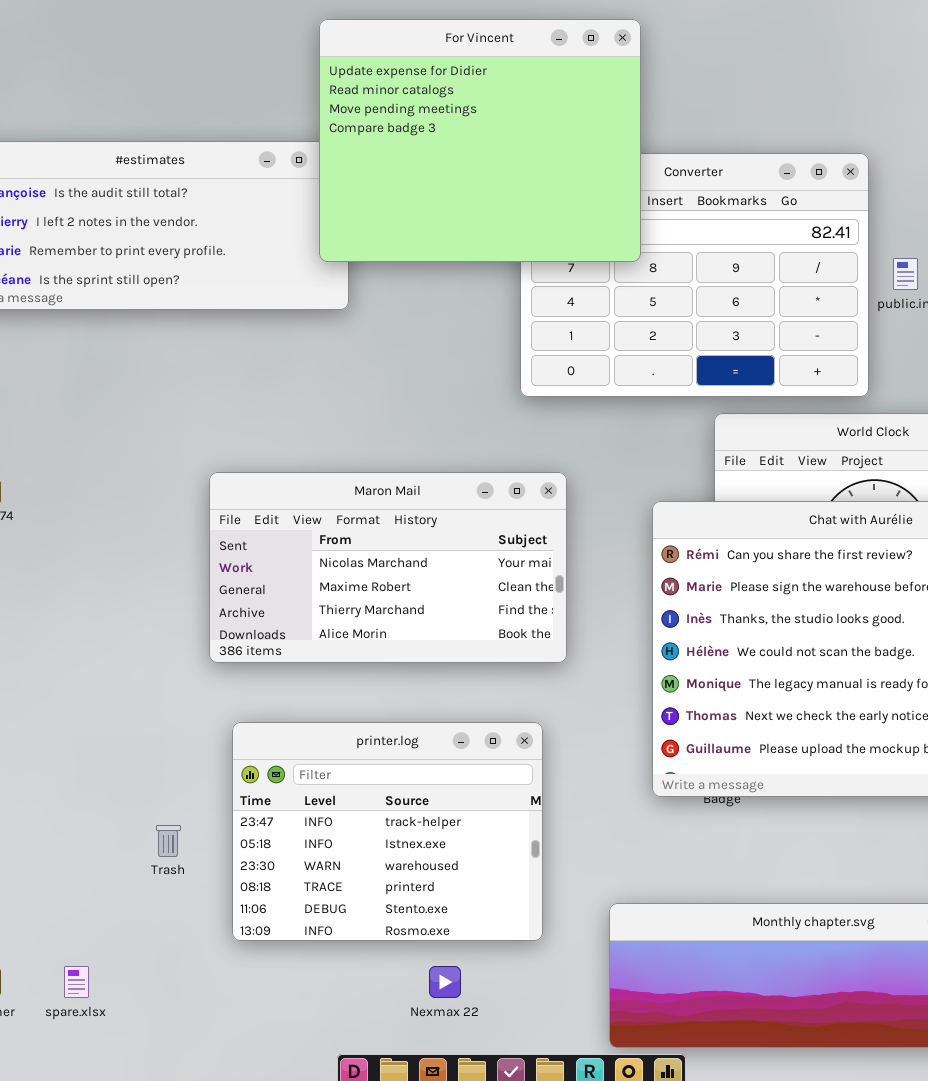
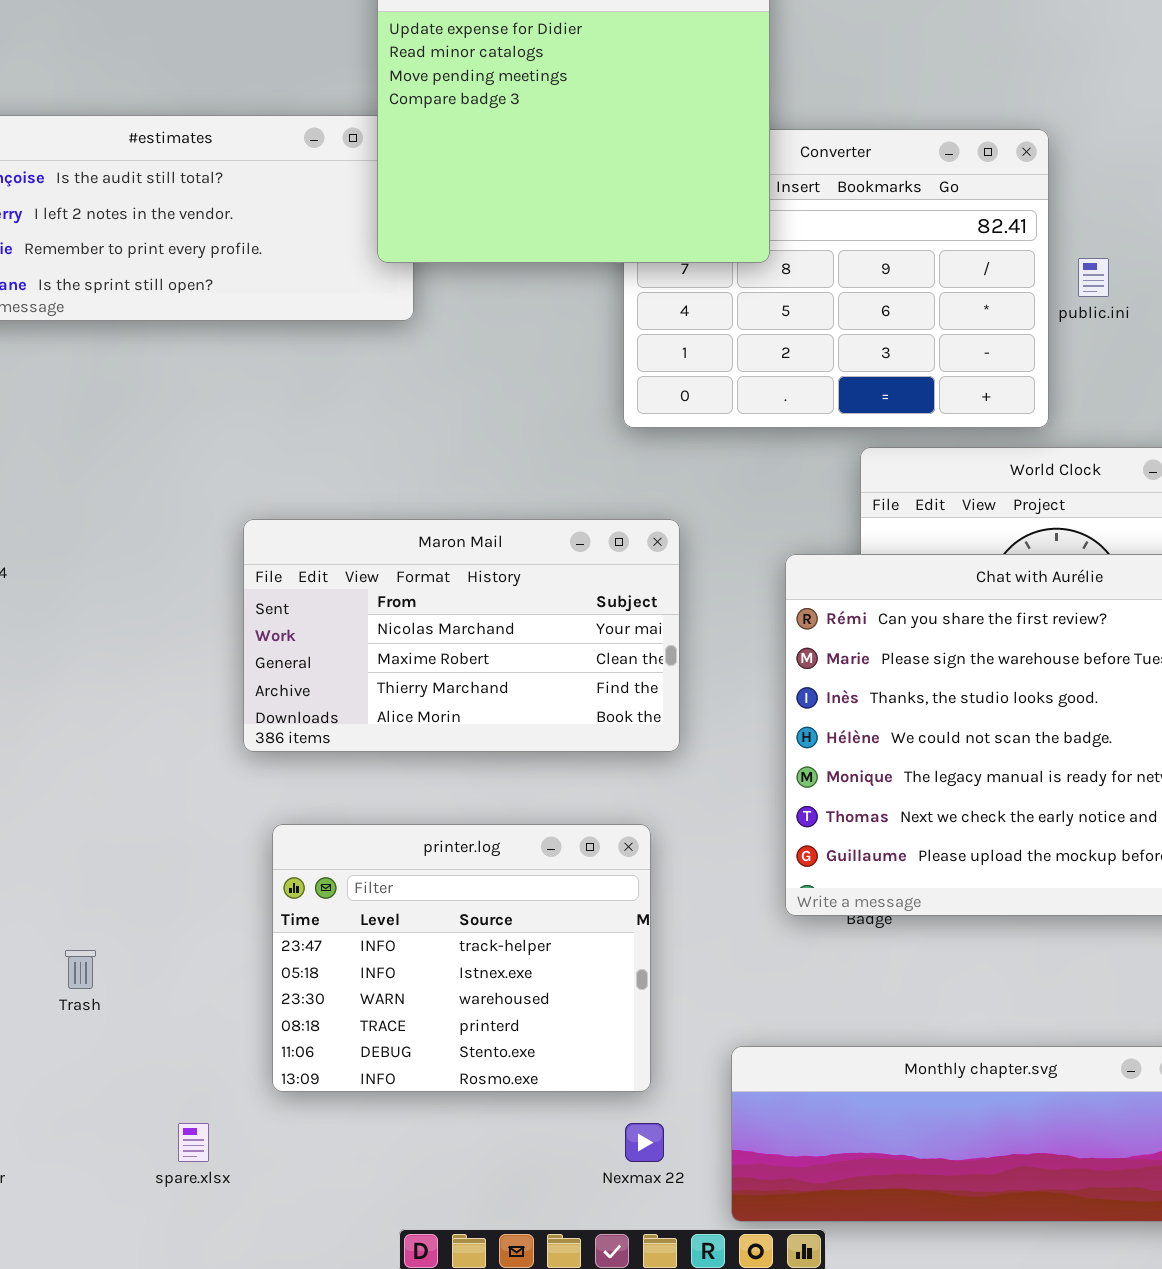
Trash: [156,825,181,857] -> [65,950,96,989], moved
spare.xlsx: [64,966,89,998] -> [178,1123,209,1162], moved
Nexmax 22: [429,966,461,998] -> [625,1123,664,1162], moved

